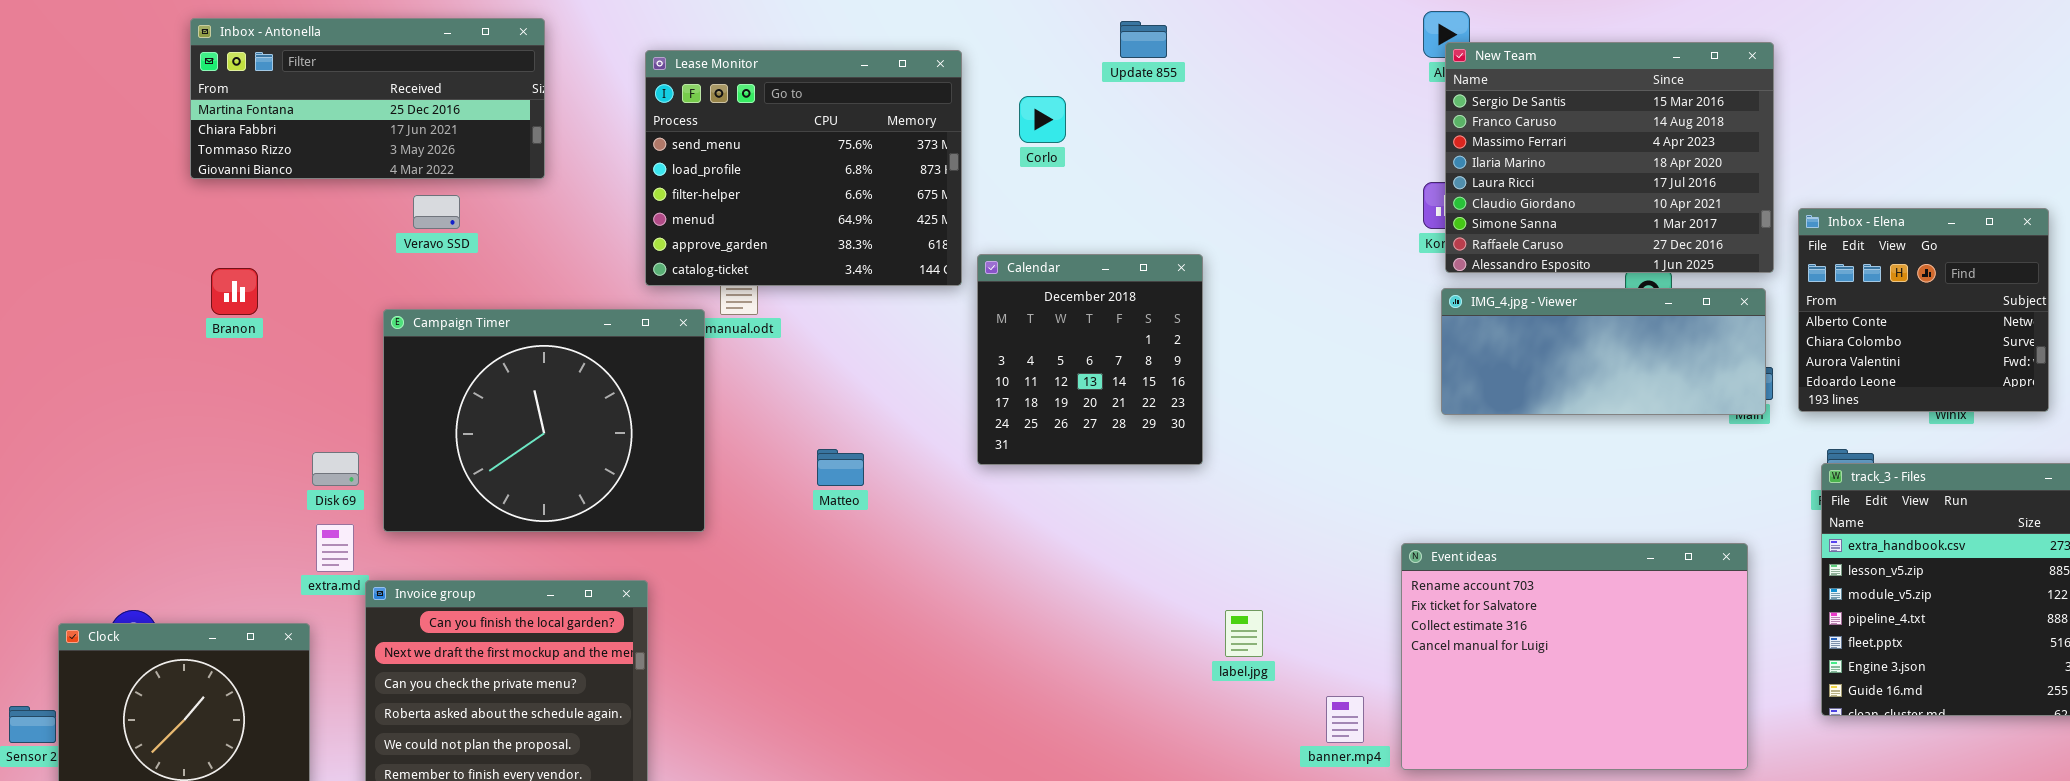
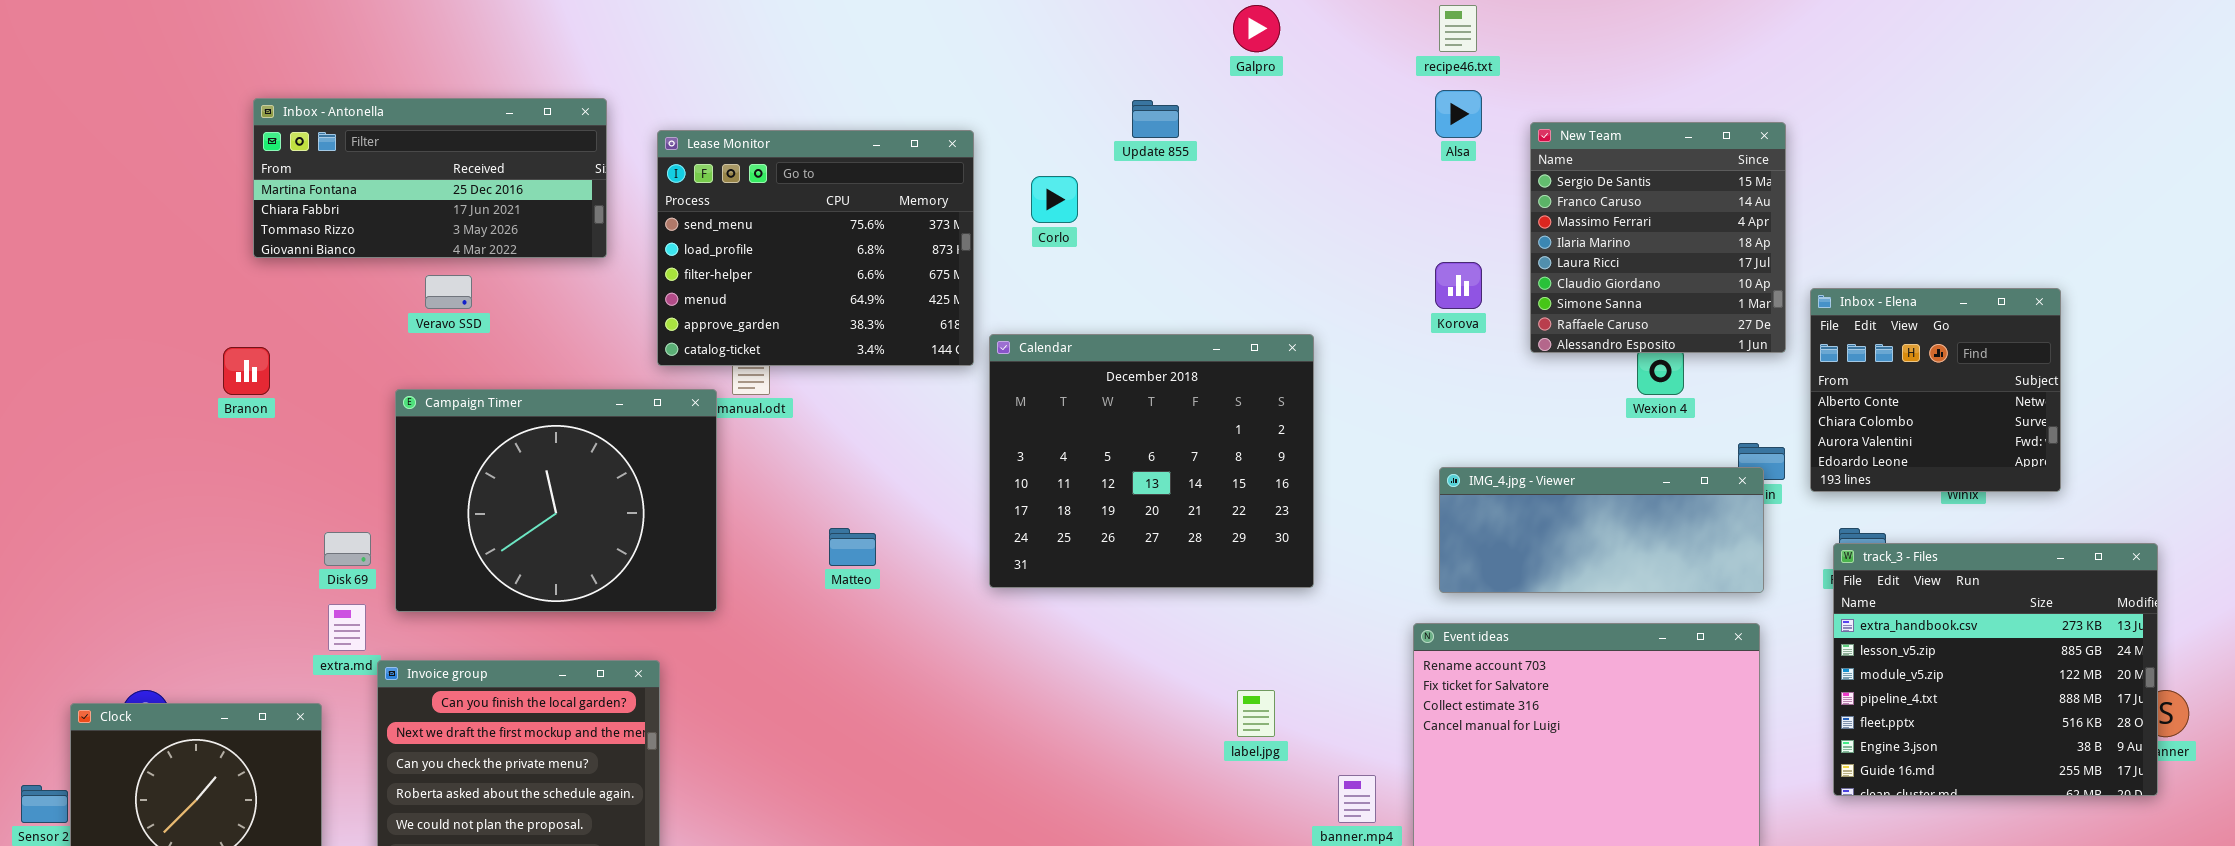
Inbox - Antonella: [190,18,545,179] -> [253,98,607,258], moved
New Team: [1445,42,1774,273] -> [1530,122,1786,353], resized
Calendar: [977,254,1203,465] -> [989,334,1314,588], resized
IMG_4.jpg - Viewer: [1441,288,1766,415] -> [1439,467,1764,593], moved

